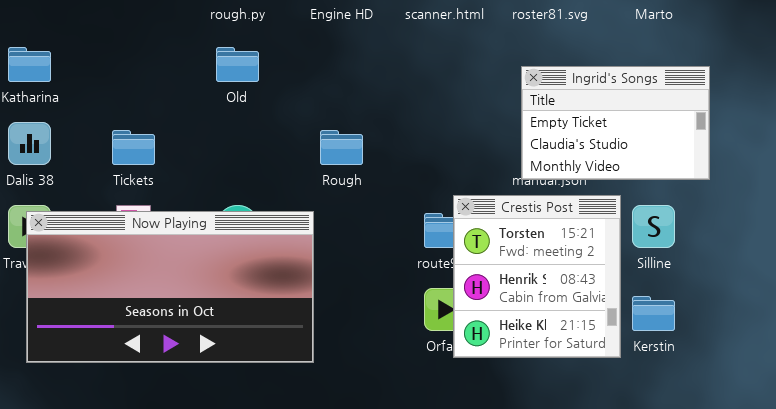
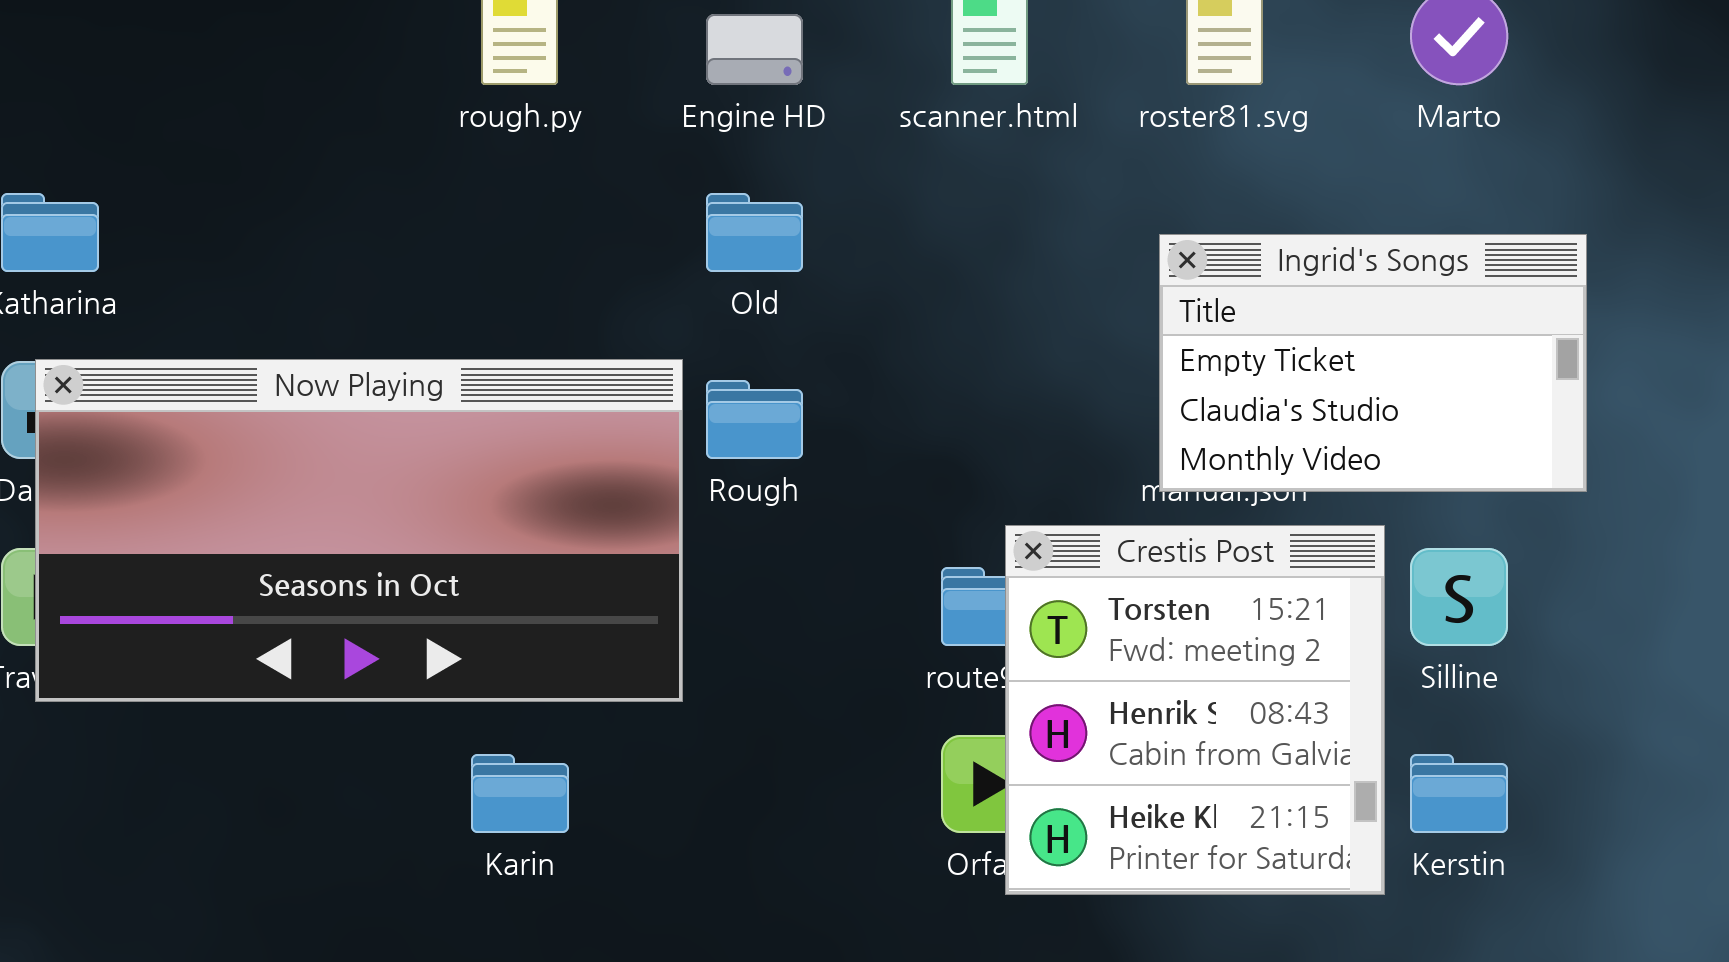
Old: [216,47,259,82] -> [706,193,803,272], moved
Now Playing: [26,211,314,363] -> [35,359,683,702], moved

